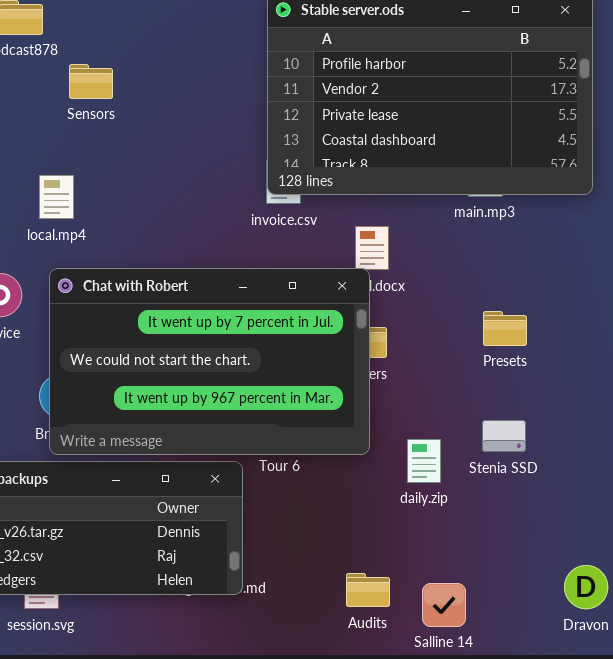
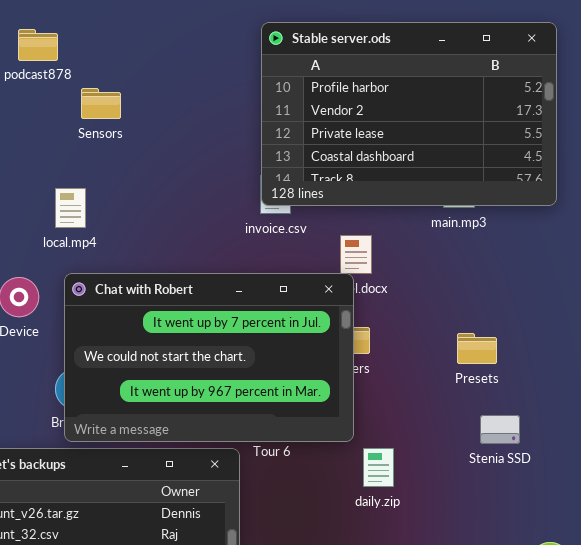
Presets: [483,311,527,346] -> [457,333,497,364], moved
Stenia SSD: [482,420,526,452] -> [480,415,520,444], moved
daily.zip: [407,439,441,483] -> [363,448,394,487], moved

